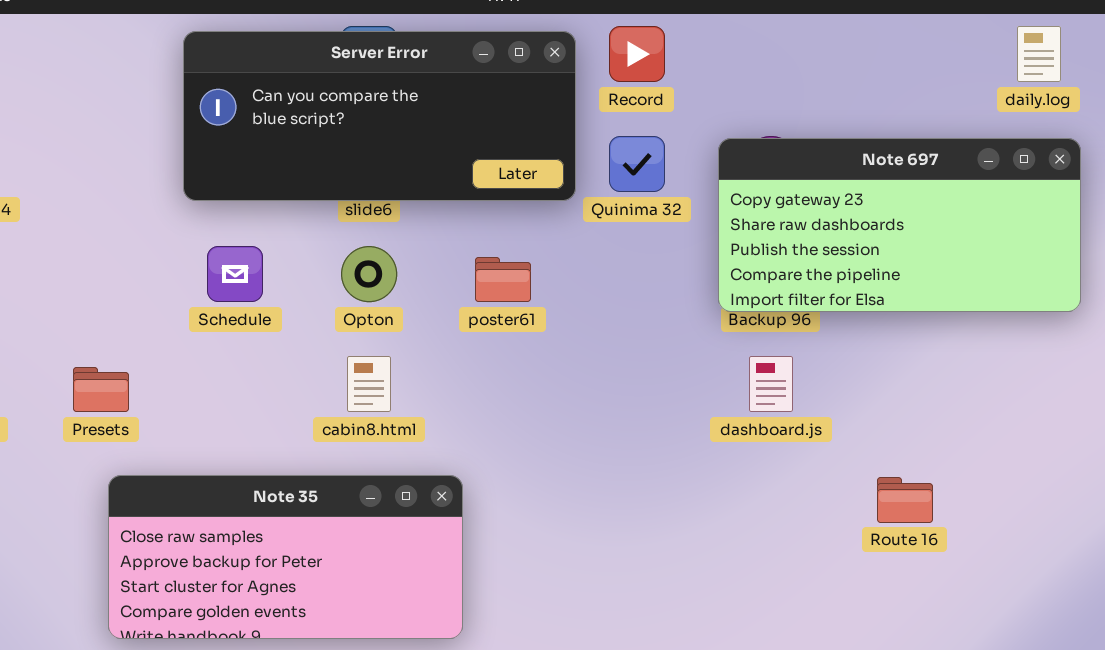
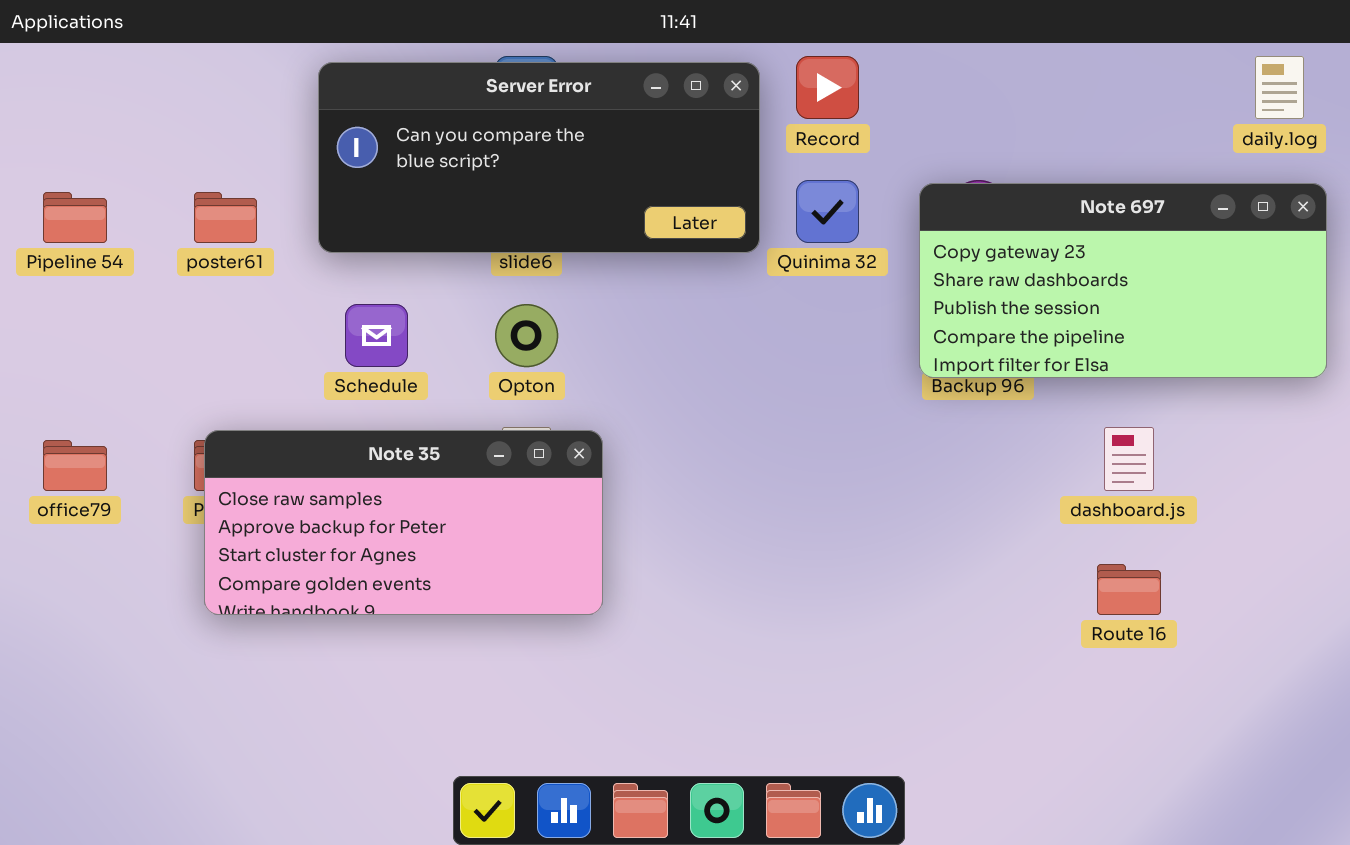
poster61: [475,257,531,302] -> [194,192,257,243], moved
dashboard.js: [749,356,793,412] -> [1104,427,1154,491], moved
Note 35: [108,475,463,639] -> [204,430,603,615], moved

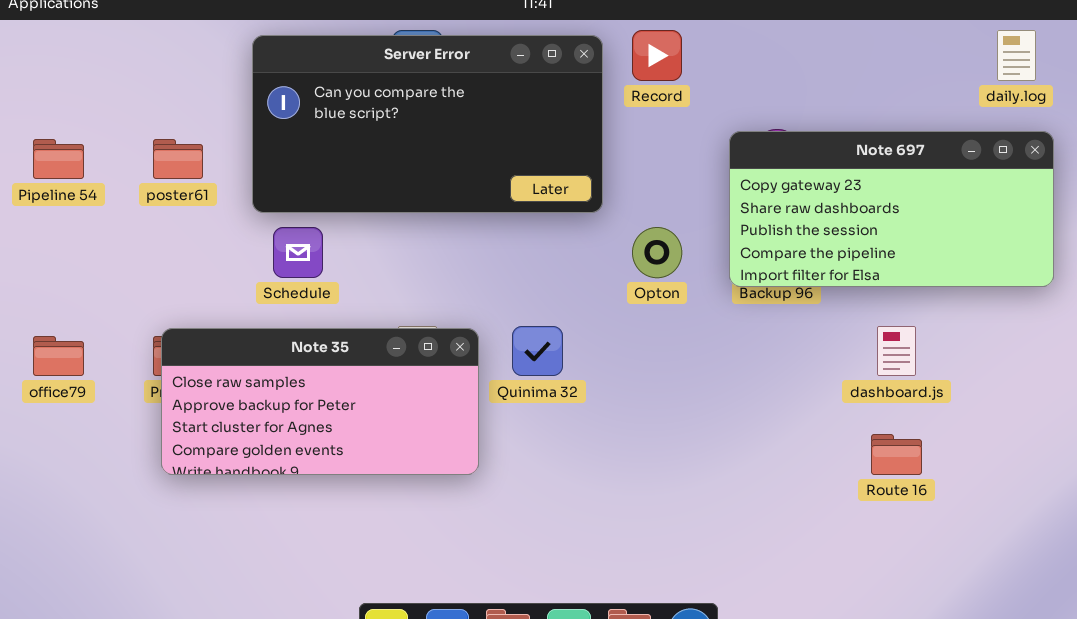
Server Error: [318,62,760,253] -> [252,35,603,213], resized
Quinima 32: [796,180,859,243] -> [512,326,563,376], moved
Opton: [495,304,558,367] -> [632,227,682,278], moved

